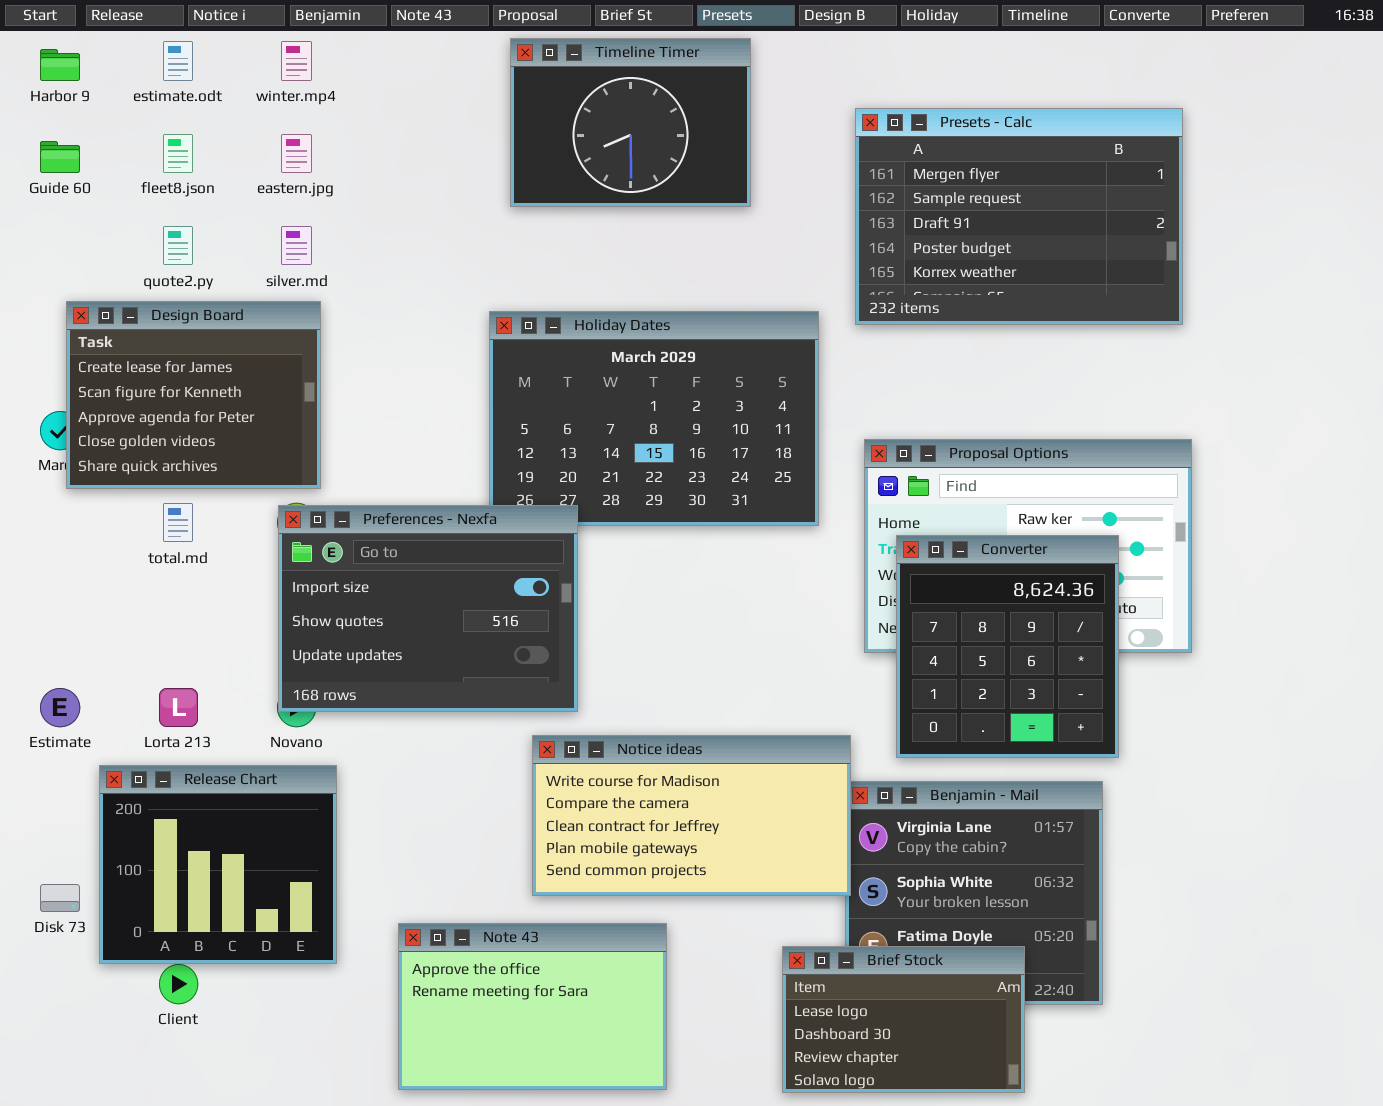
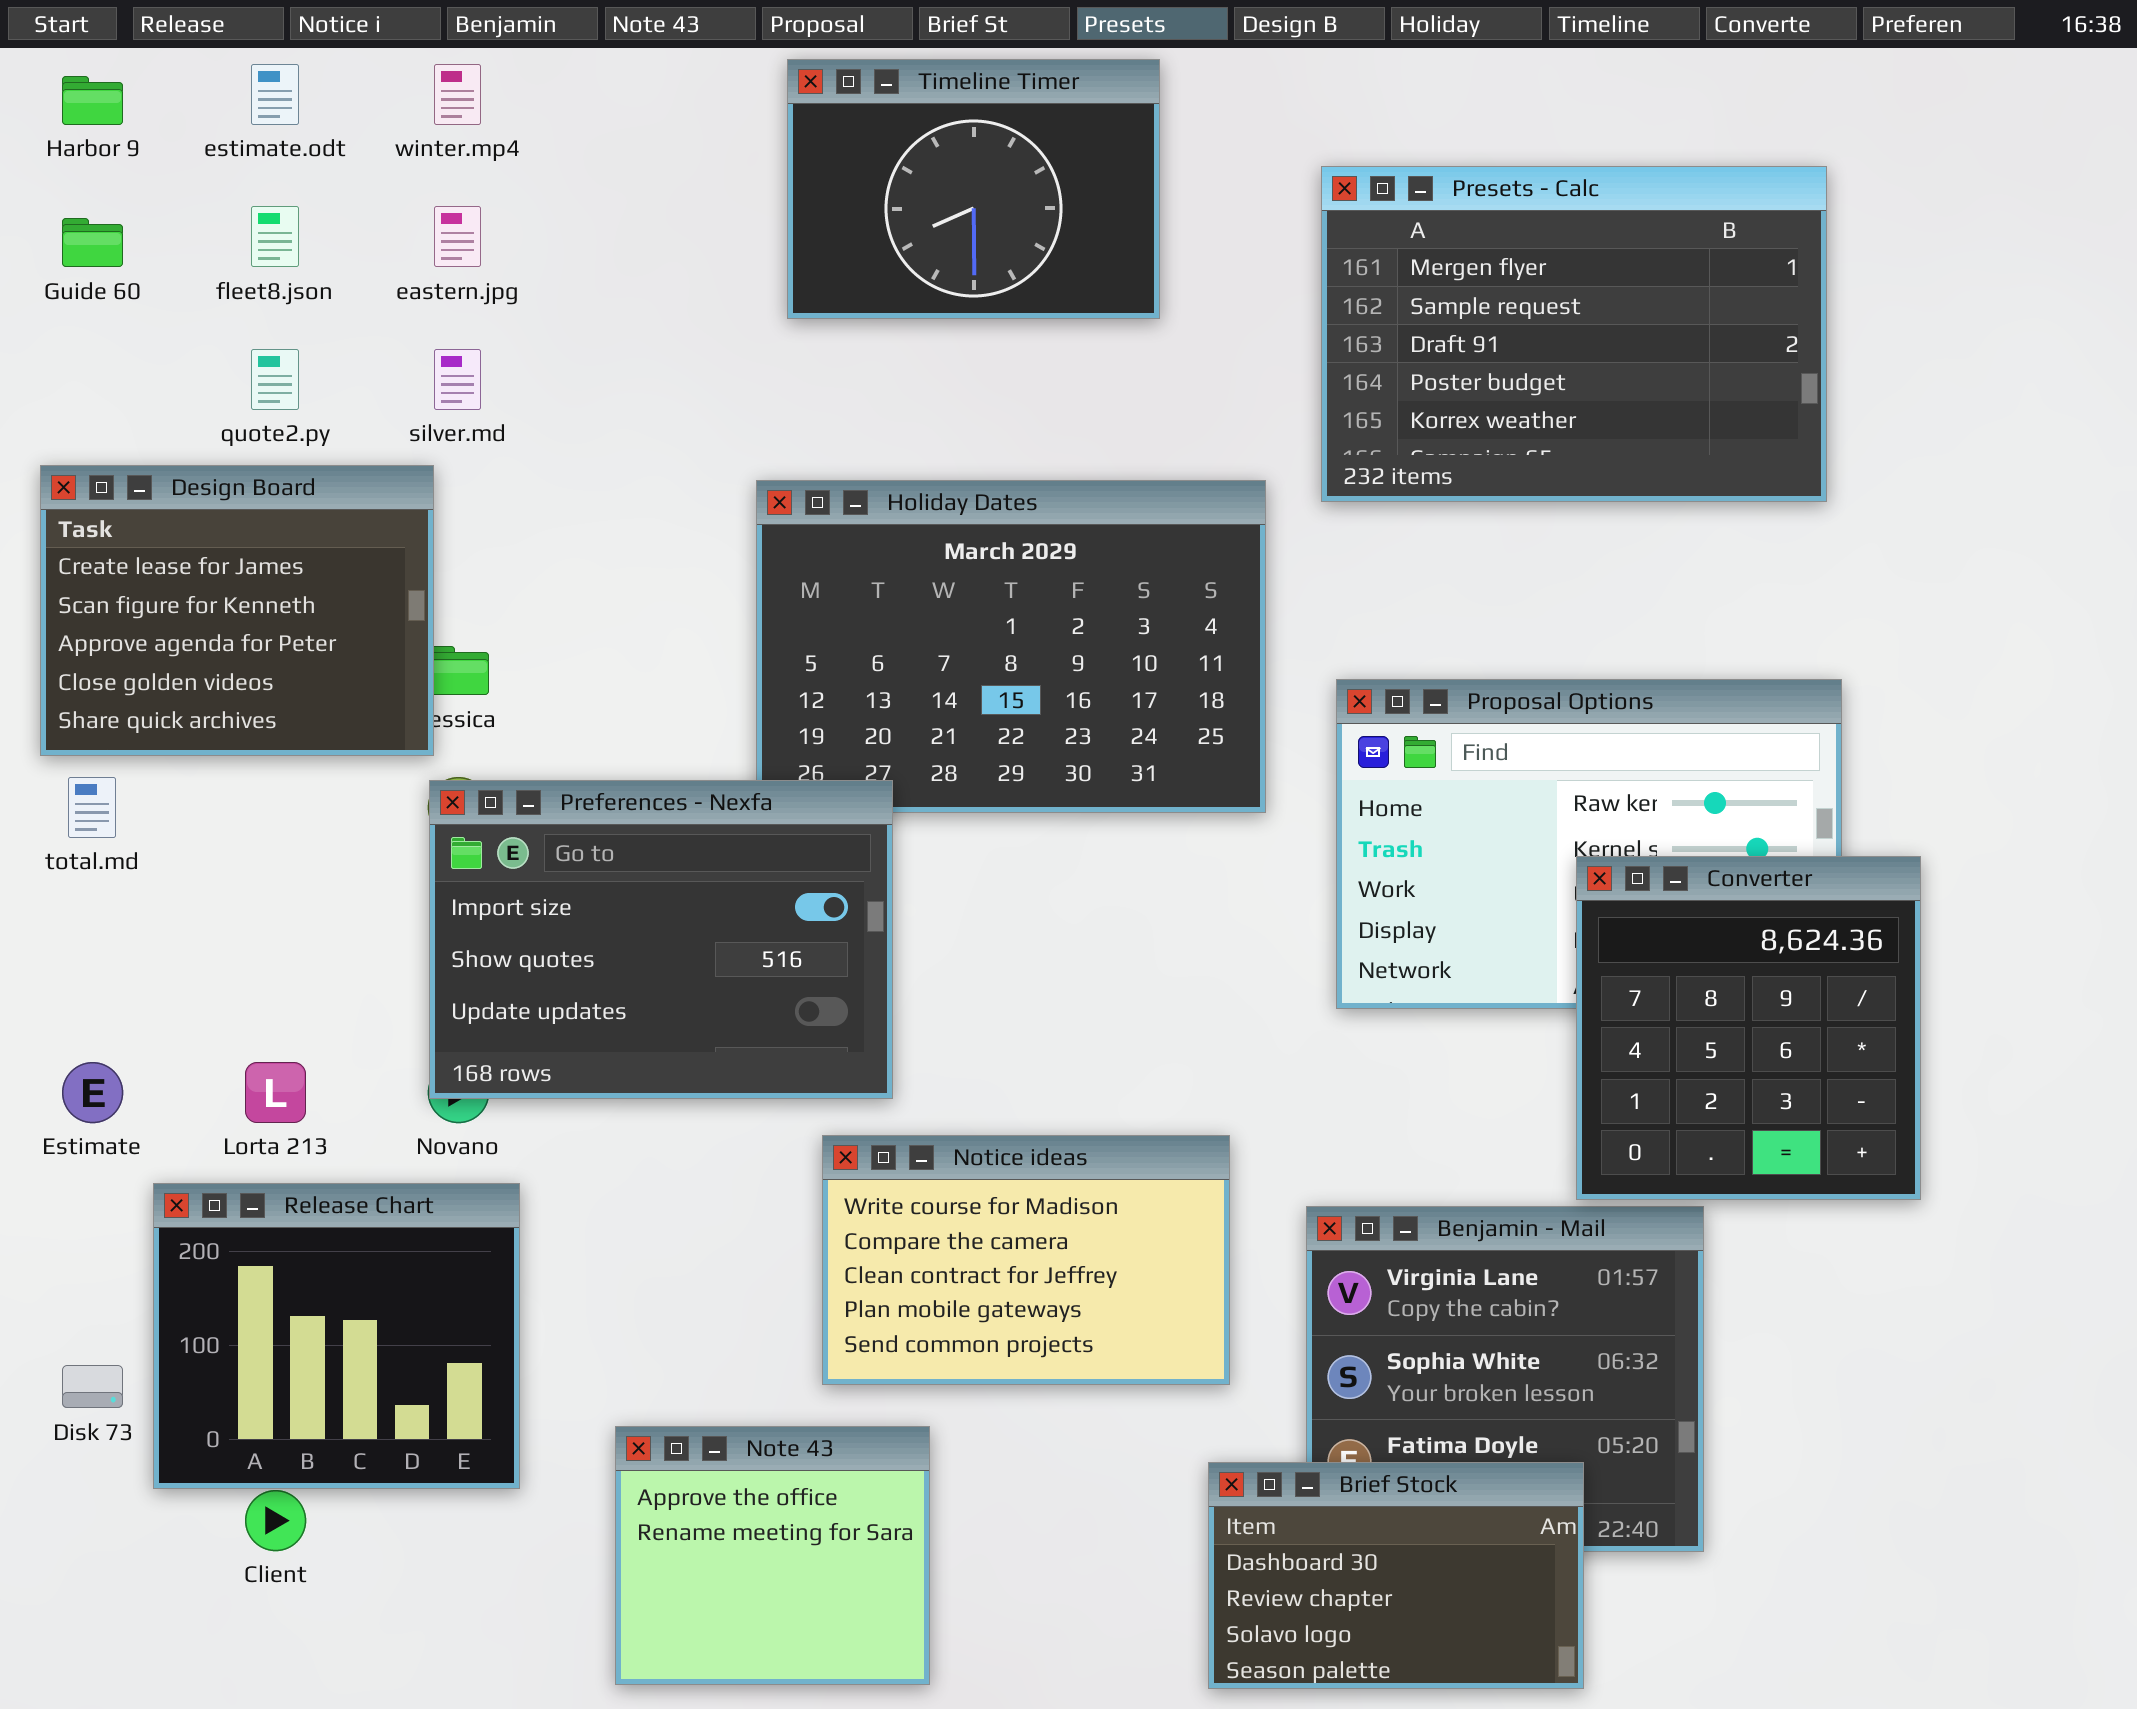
Design Board: [66,301,321,489] -> [40,465,434,756], moved
total.md: [163,503,193,542] -> [68,777,116,838], moved
Converter: [896,535,1119,758] -> [1576,856,1921,1200], moved
Notice ideas: [532,735,851,896] -> [822,1135,1230,1385], resized
Note 43: [398,923,667,1090] -> [615,1426,930,1685], resized
Brief Stock: [782,946,1025,1093] -> [1208,1462,1584,1689], scrolled down 1 row

